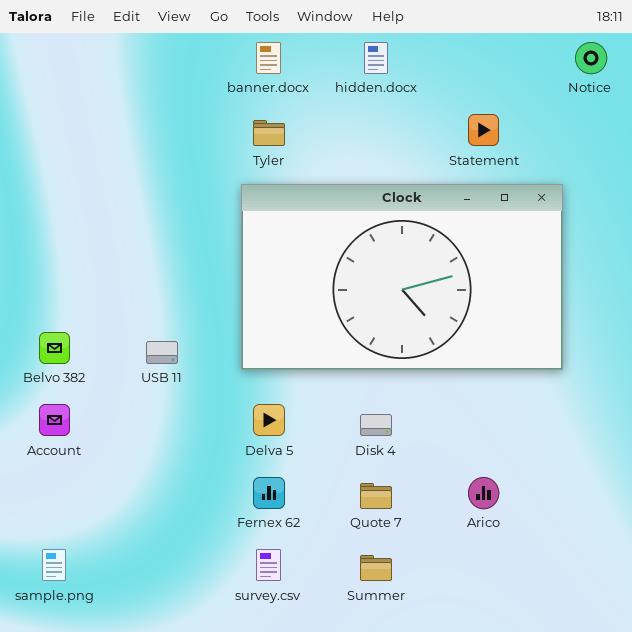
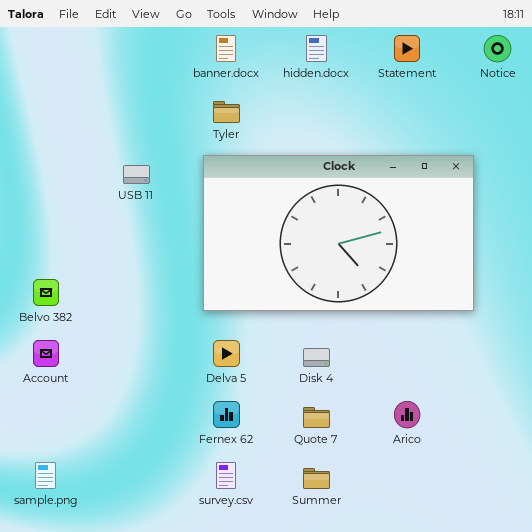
Statement: [468,114,499,146] -> [394,35,420,62], moved
USB 11: [146,341,178,364] -> [123,165,150,184], moved

